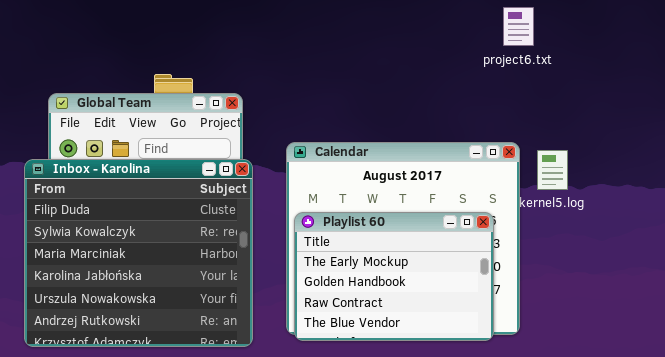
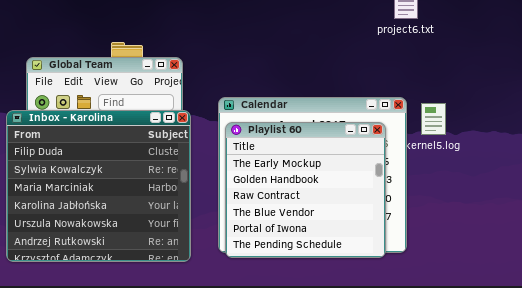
Playlist 60: [294,212,494,341] -> [225,122,386,258], resized

